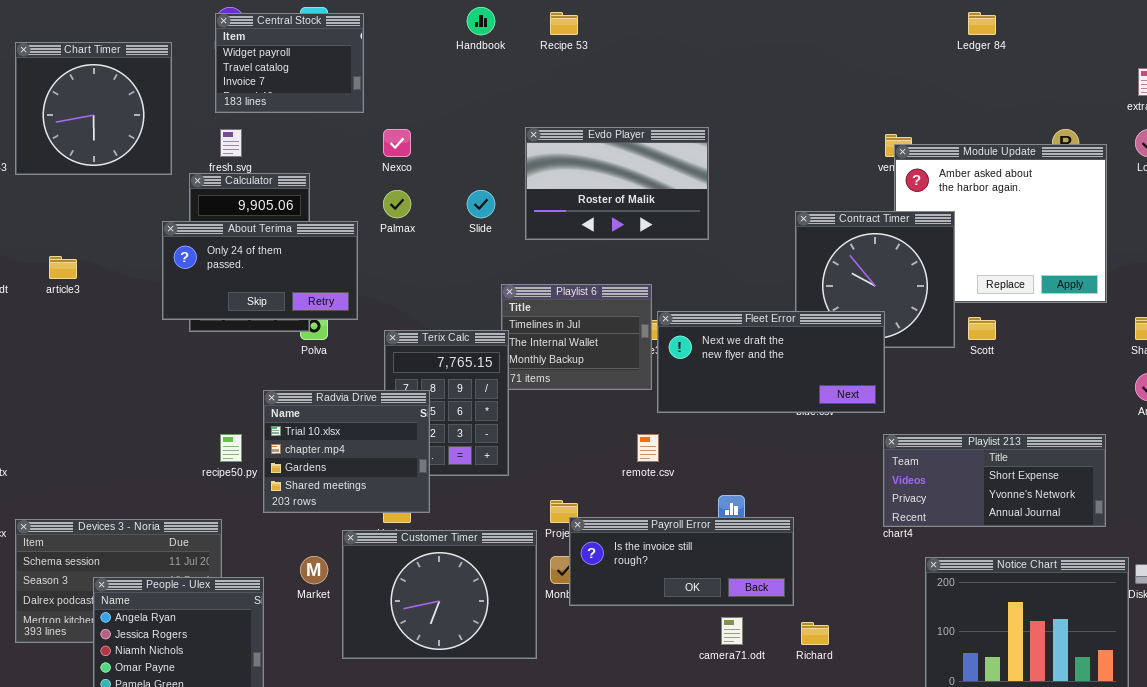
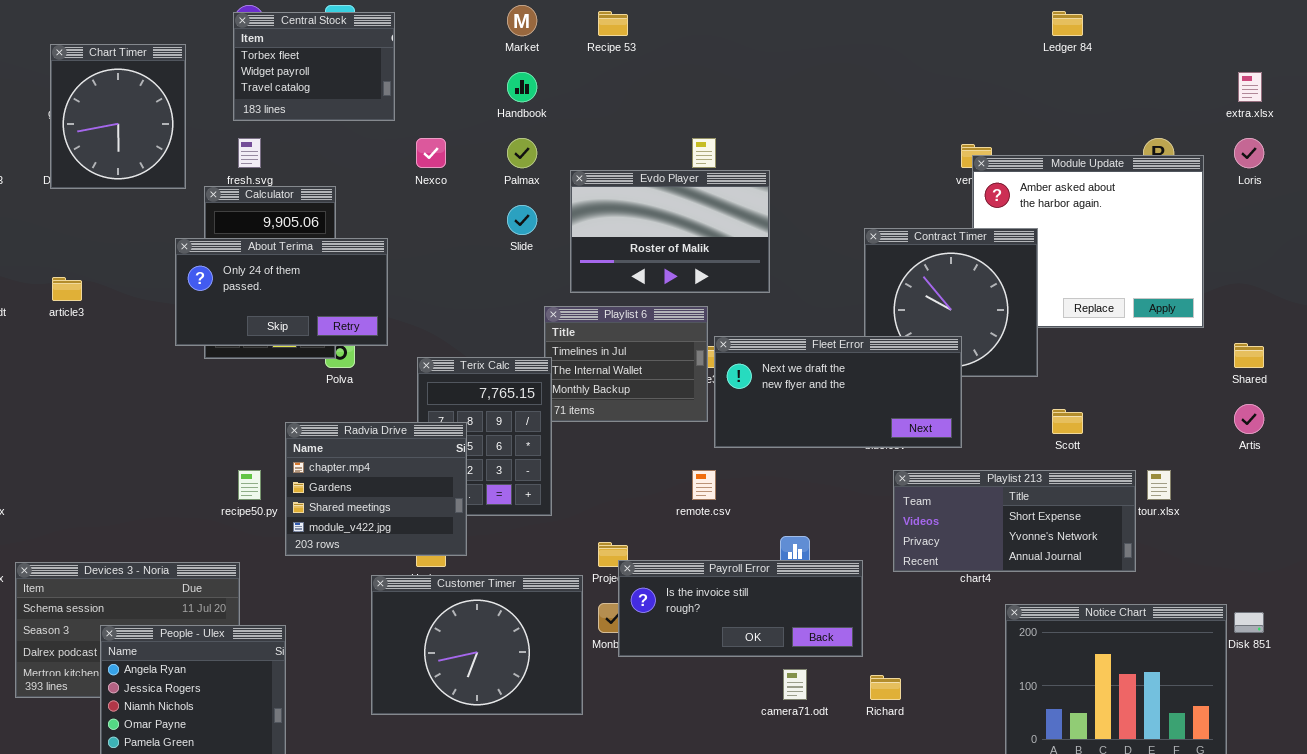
Handbook: [467,7,495,35] -> [507,72,537,102], moved
Central Stock: [215,13,364,113] -> [233,12,395,121], scrolled up 1 row
Chart Timer: [15,42,172,175] -> [50,44,186,189], resized
Evdo Player: [525,127,709,240] -> [570,170,770,293], moved
Palmax: [383,190,411,218] -> [507,138,537,168], moved
Scott: [968,317,996,340] -> [1052,409,1083,434], moved
Radvia Drive: [263,390,430,513] -> [285,422,467,556], scrolled down 1 row
Playlist 213: [883,434,1106,527] -> [893,470,1136,572], moved
Market: [300,556,328,584] -> [507,5,537,36], moved

